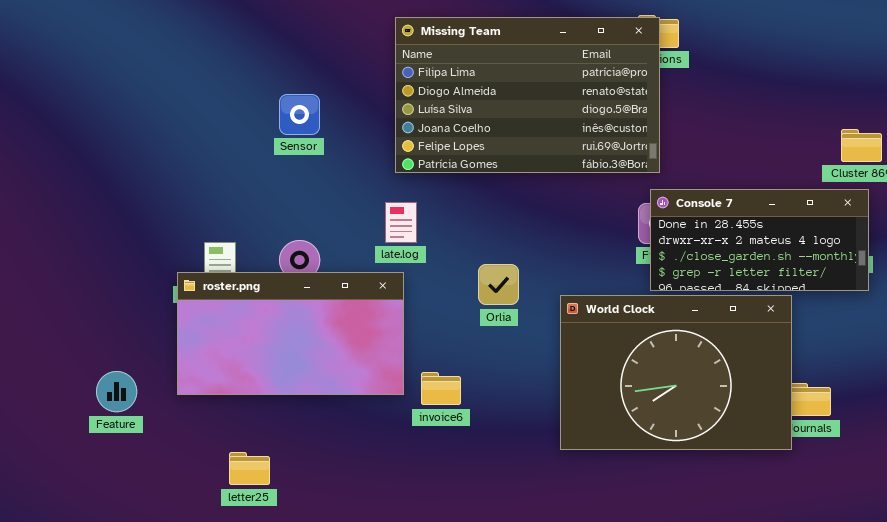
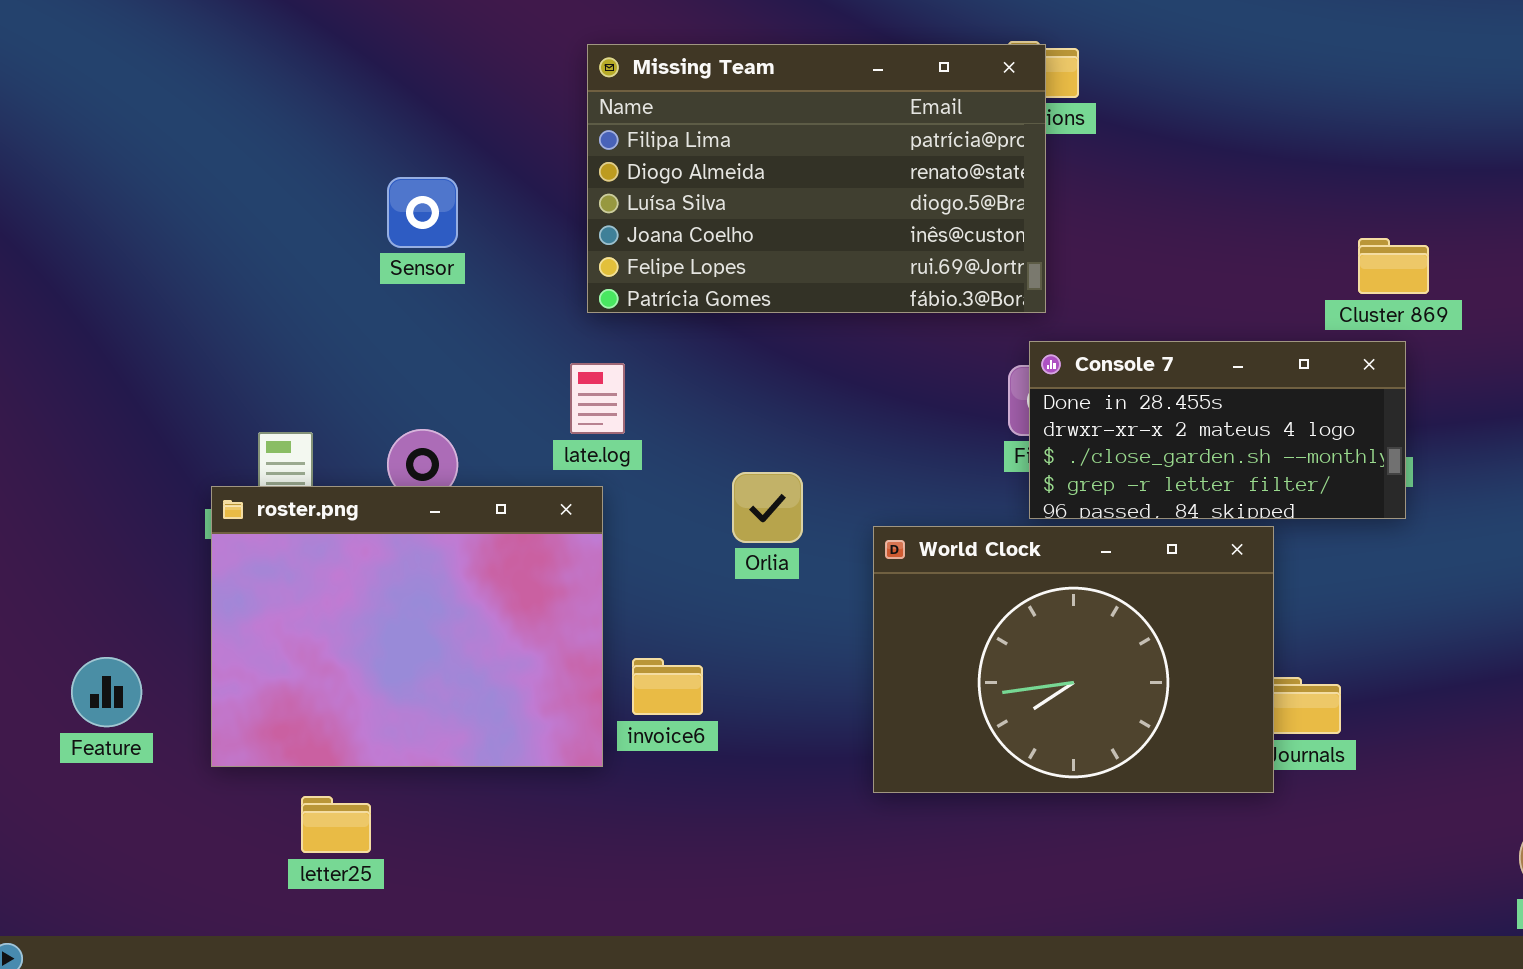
roster.png: [177,272,404,395] -> [211,486,603,767], resized

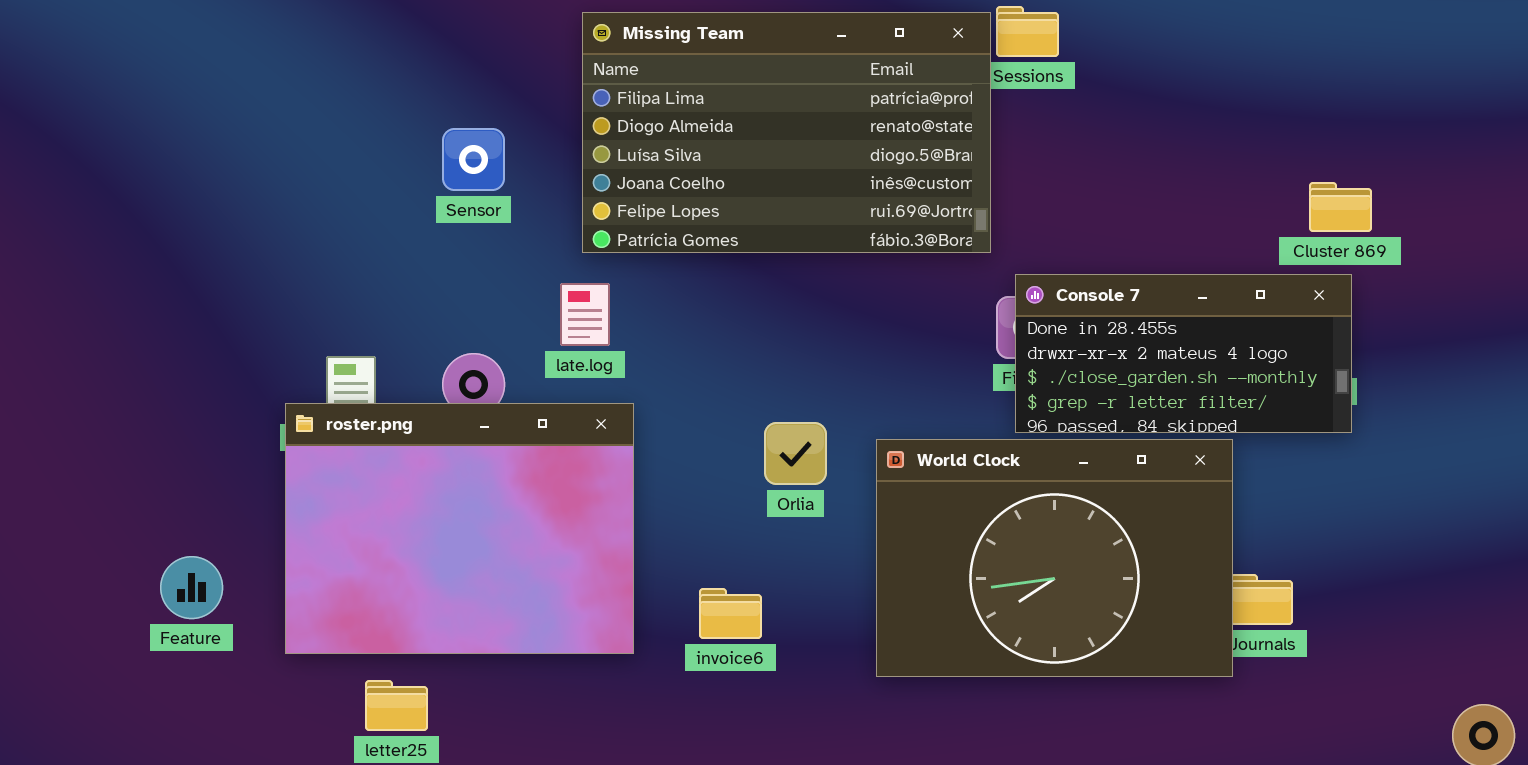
Missing Team: [587,44,1046,313] -> [582,12,991,253], moved
late.log: [570,363,625,434] -> [560,283,610,346], moved
Orlia: [732,472,803,543] -> [764,422,827,485], moved
invoice6: [632,658,703,715] -> [699,588,762,639], moved

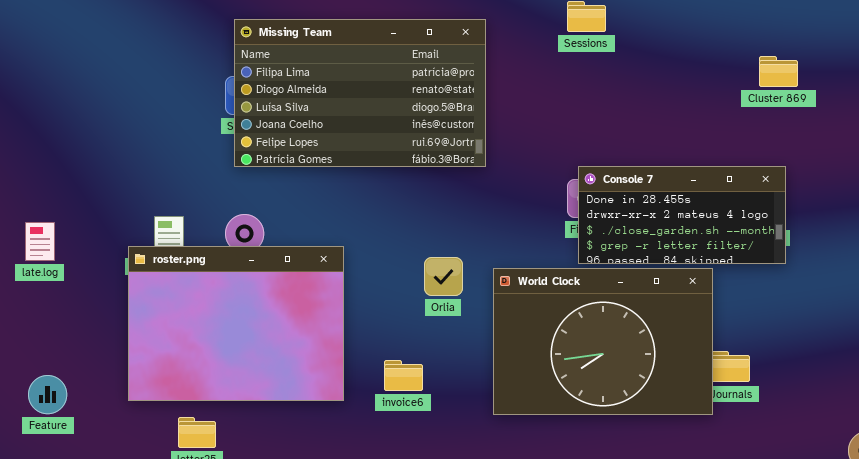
Missing Team: [582,12,991,253] -> [234,19,486,167], moved
Cluster 869: [1309,182,1372,232] -> [759,56,798,87], moved
late.log: [560,283,610,346] -> [25,222,55,261], moved
Feature: [160,556,223,619] -> [28,375,67,414], moved

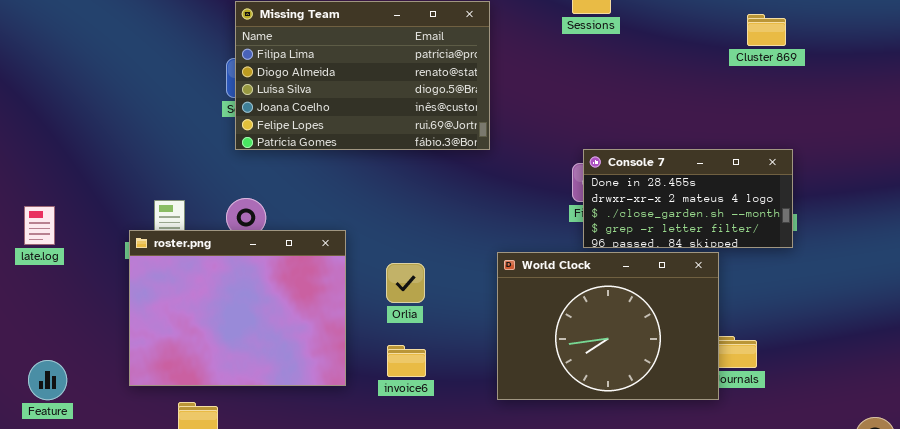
Cluster 869: [759,56,798,87] -> [747,14,786,46], moved
Orlia: [424,257,463,296] -> [386,263,425,303], moved

